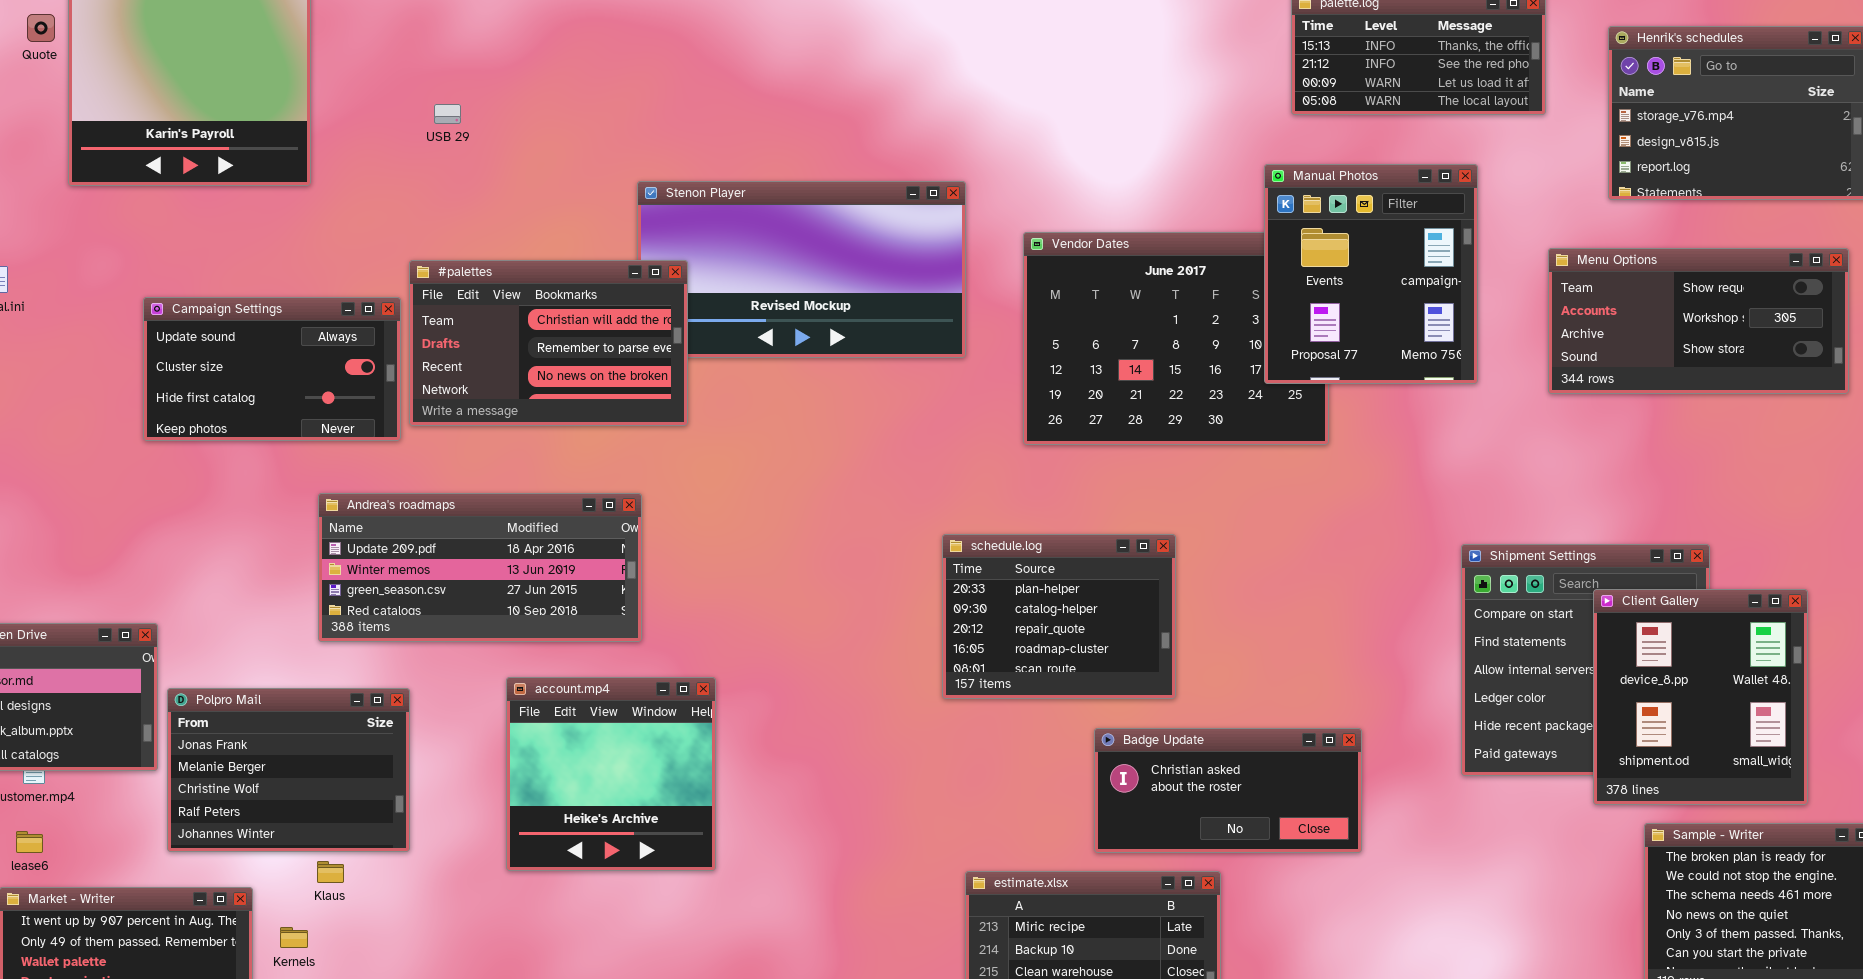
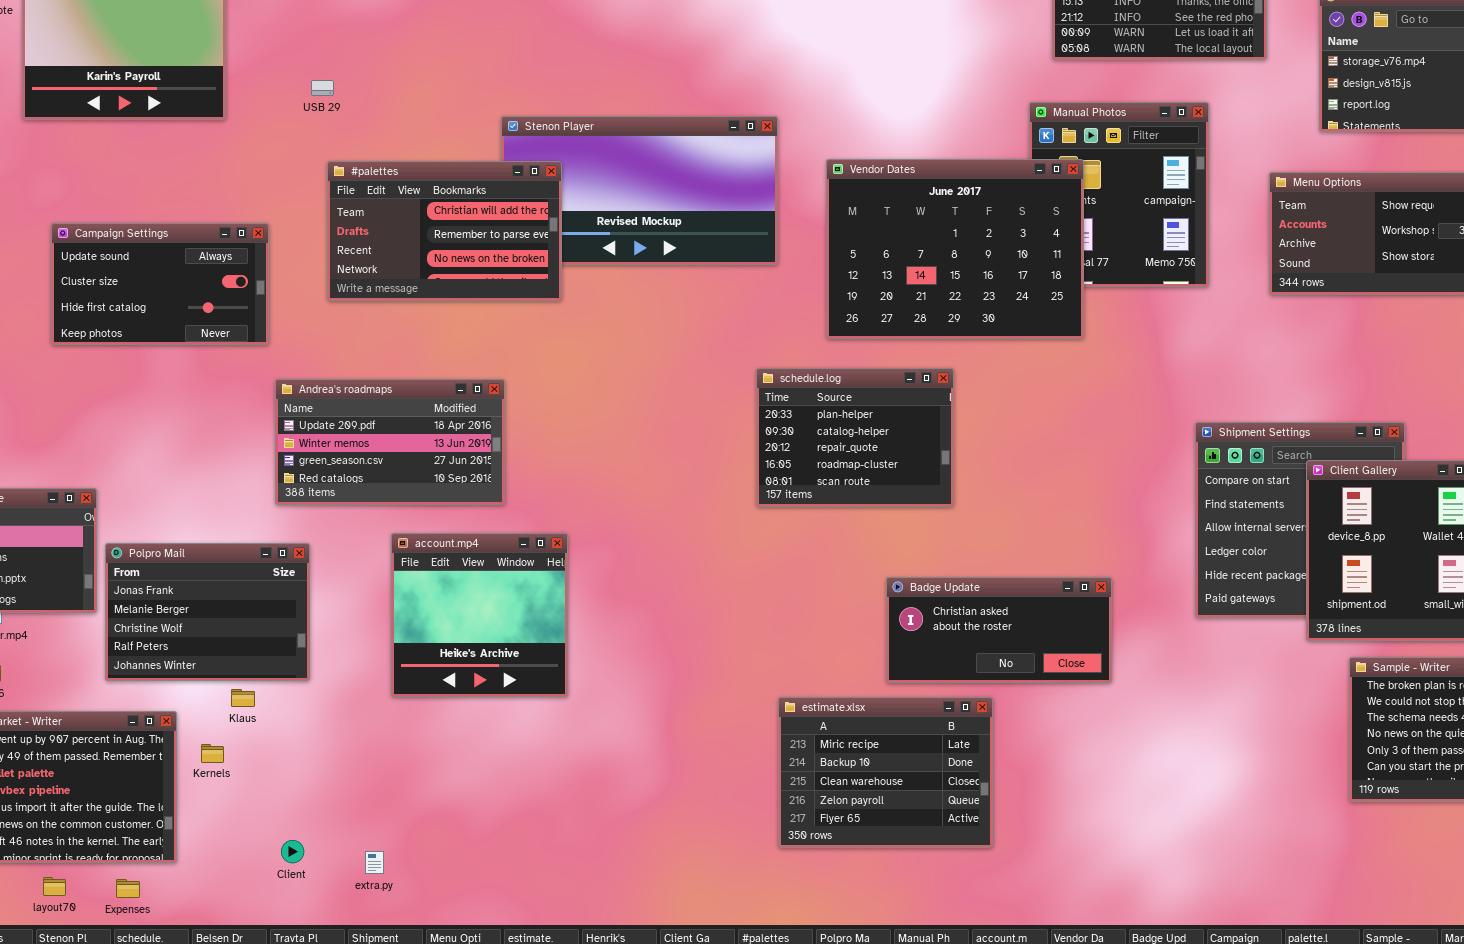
USB 29: [434,104,461,124] -> [311,80,334,96], moved
Vendor Dates: [1023,232,1329,445] -> [826,159,1084,339], raised
#palettes: [409,260,688,426] -> [327,161,562,301], moved
Campaign Settings: [143,297,401,441] -> [51,223,269,345], moved
Andrea's roadmaps: [318,493,642,642] -> [275,379,505,505], resized
schedule.log: [942,534,1176,699] -> [756,368,954,507], moved

